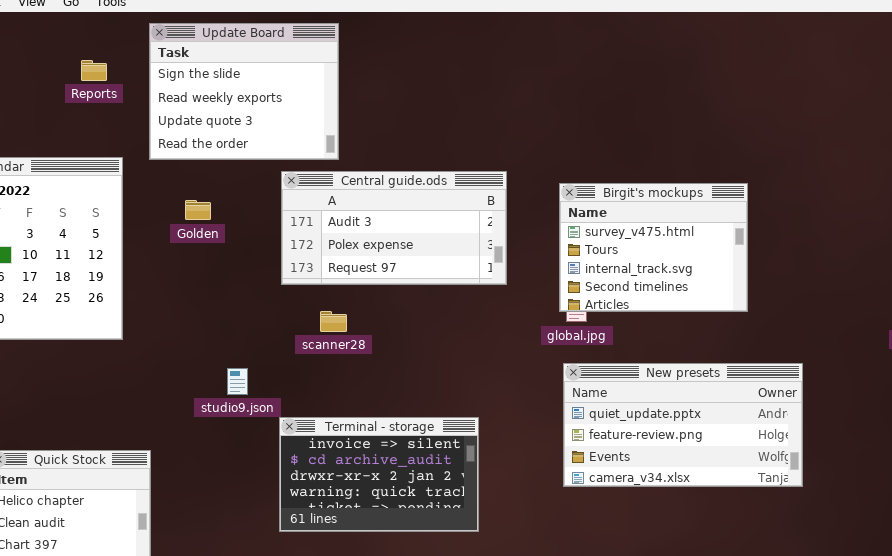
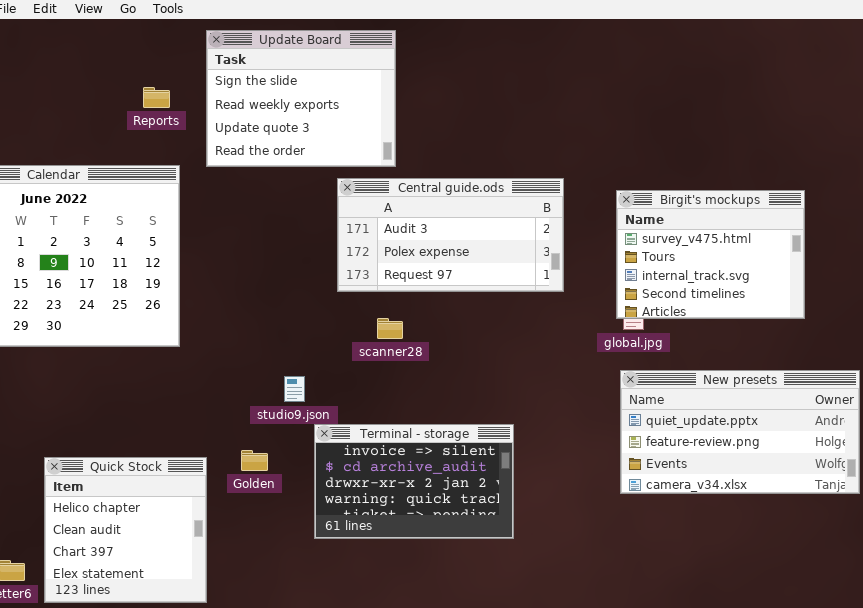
Reports: [81,60,107,81] -> [143,87,170,108], moved
Golden: [185,200,211,220] -> [241,450,268,471], moved
Terminal - storage: [279,417,479,532] -> [314,424,514,539], moved

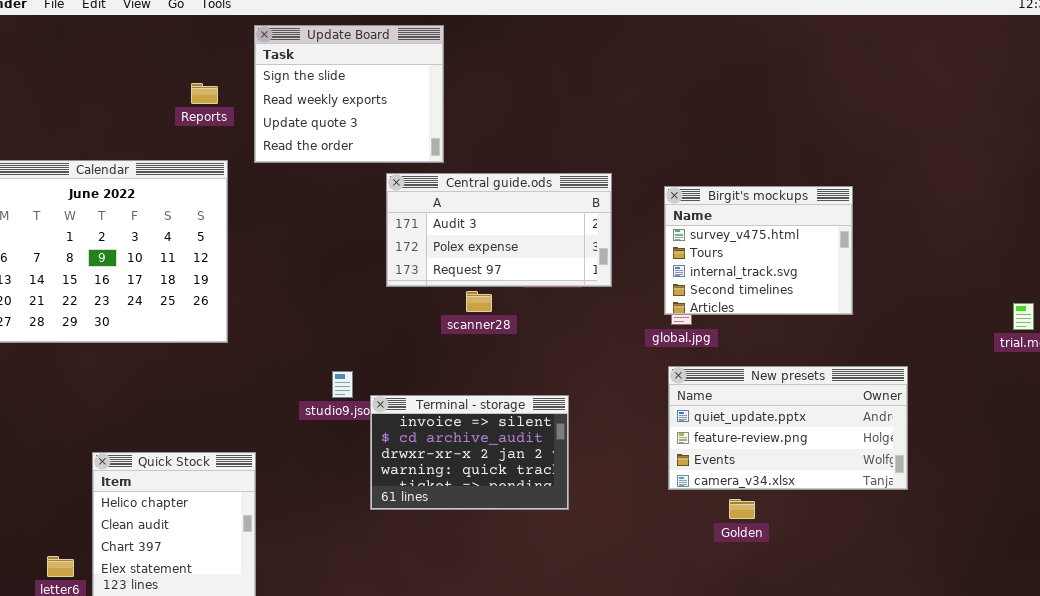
scanner28: [377,318,403,339] -> [466,291,492,312], moved
Terminal - storage: [314,424,514,539] -> [370,395,569,510], moved
Golden: [241,450,268,471] -> [729,499,755,519], moved

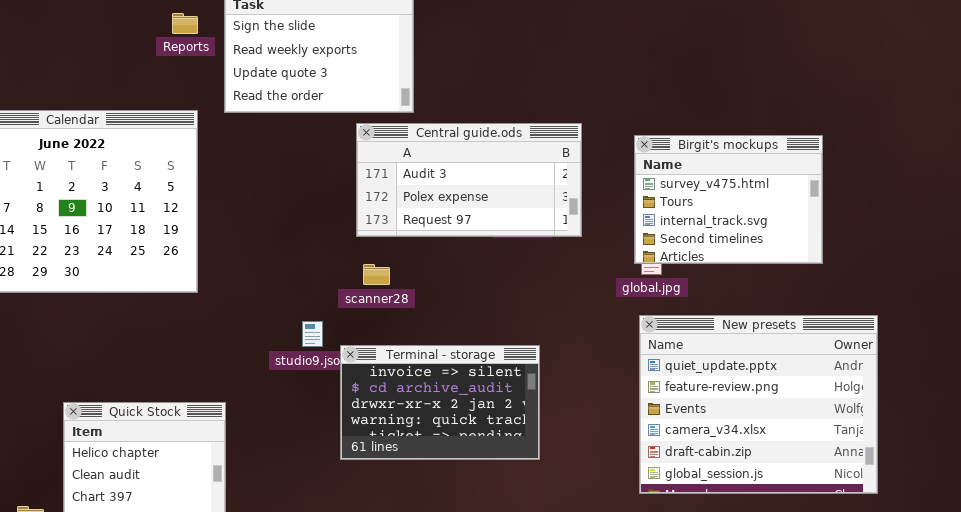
Reports: [191,83,218,104] -> [172,13,198,34], moved
scanner28: [466,291,492,312] -> [363,264,390,285], moved
New presets: [668,366,908,490] -> [639,315,878,494], resized

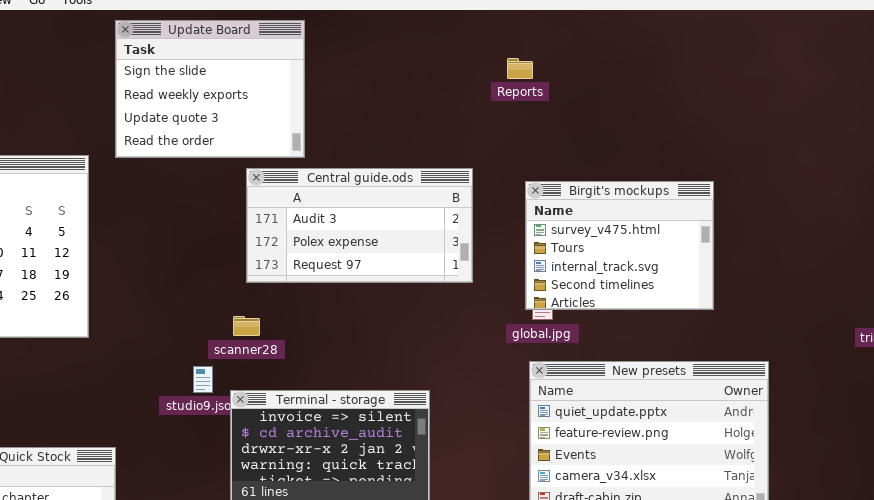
Reports: [172,13,198,34] -> [507,58,533,79], moved
scanner28: [363,264,390,285] -> [233,316,260,336], moved

